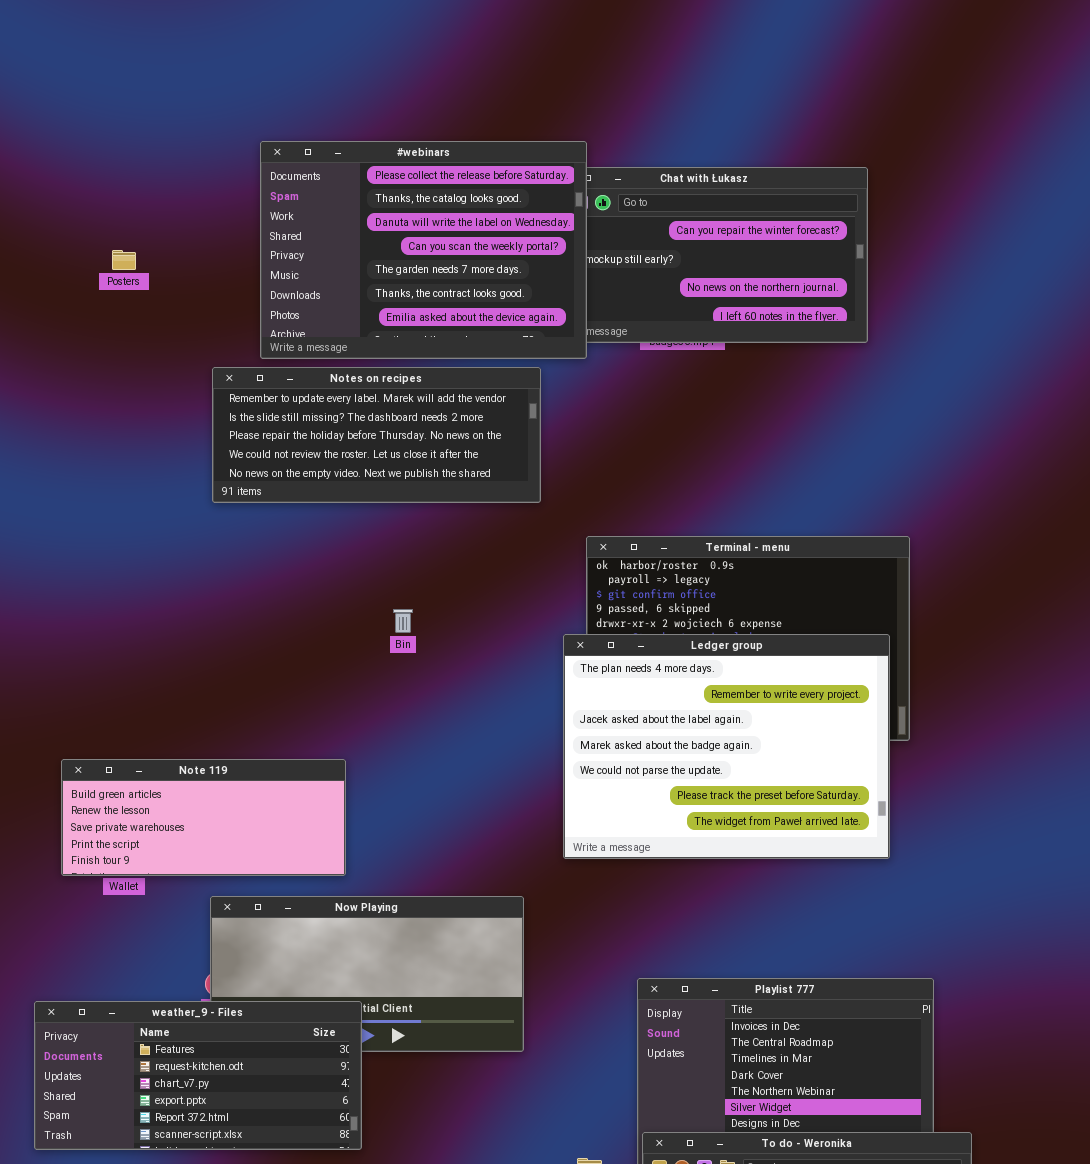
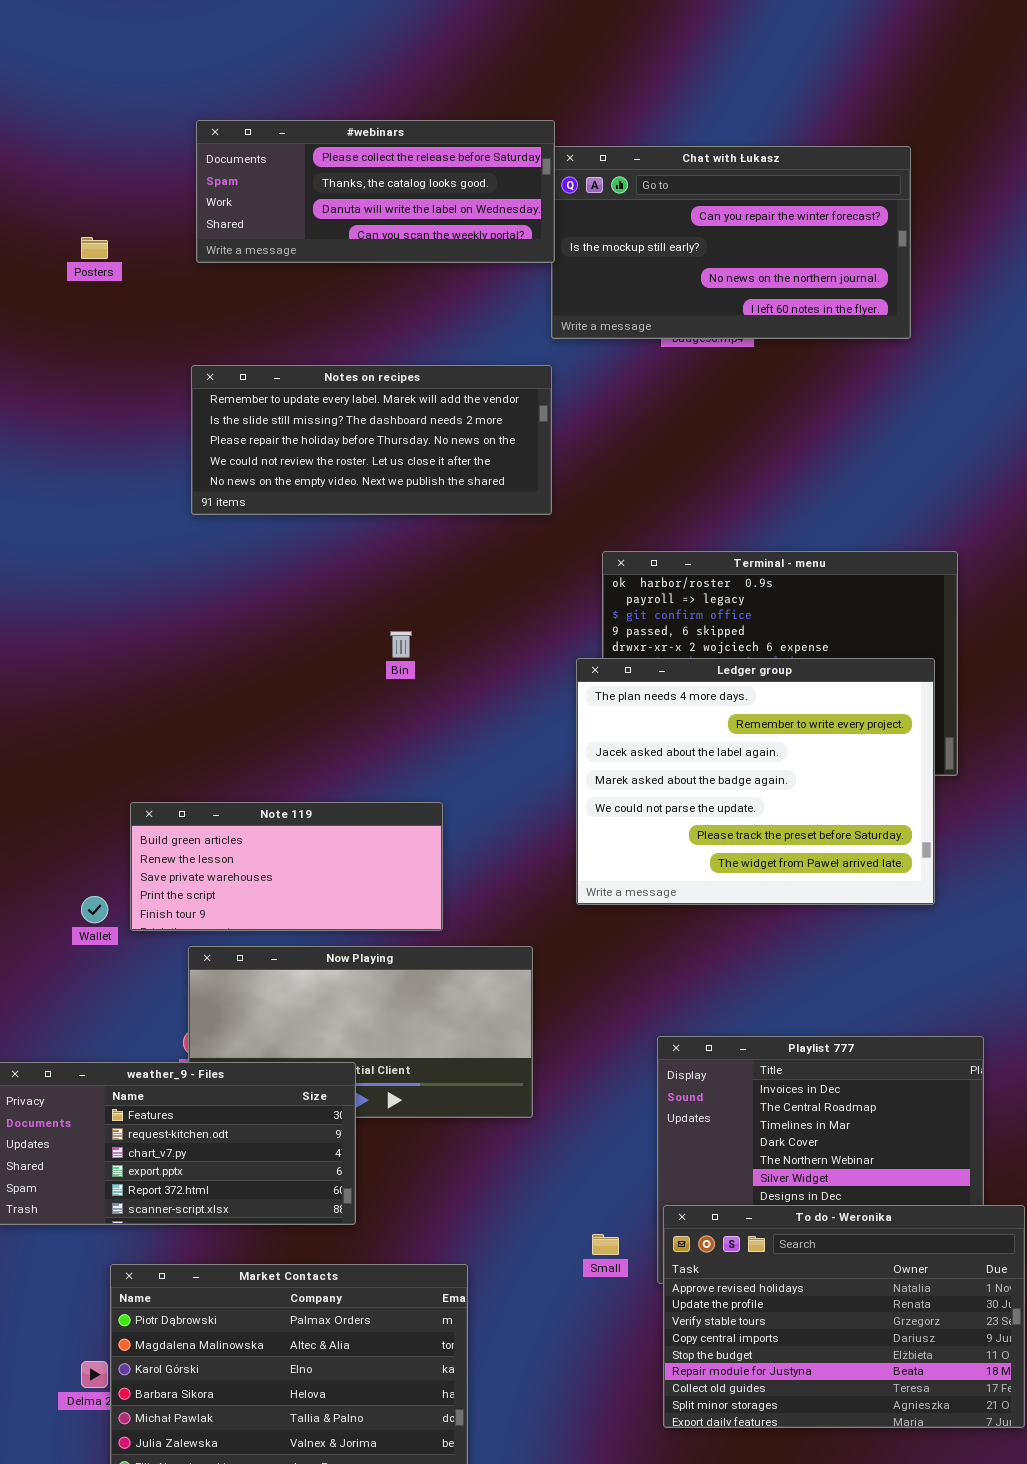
#webinars: [260,141,587,359] -> [196,120,555,263], moved, resized
Note 119: [61,759,346,876] -> [130,802,443,931], moved

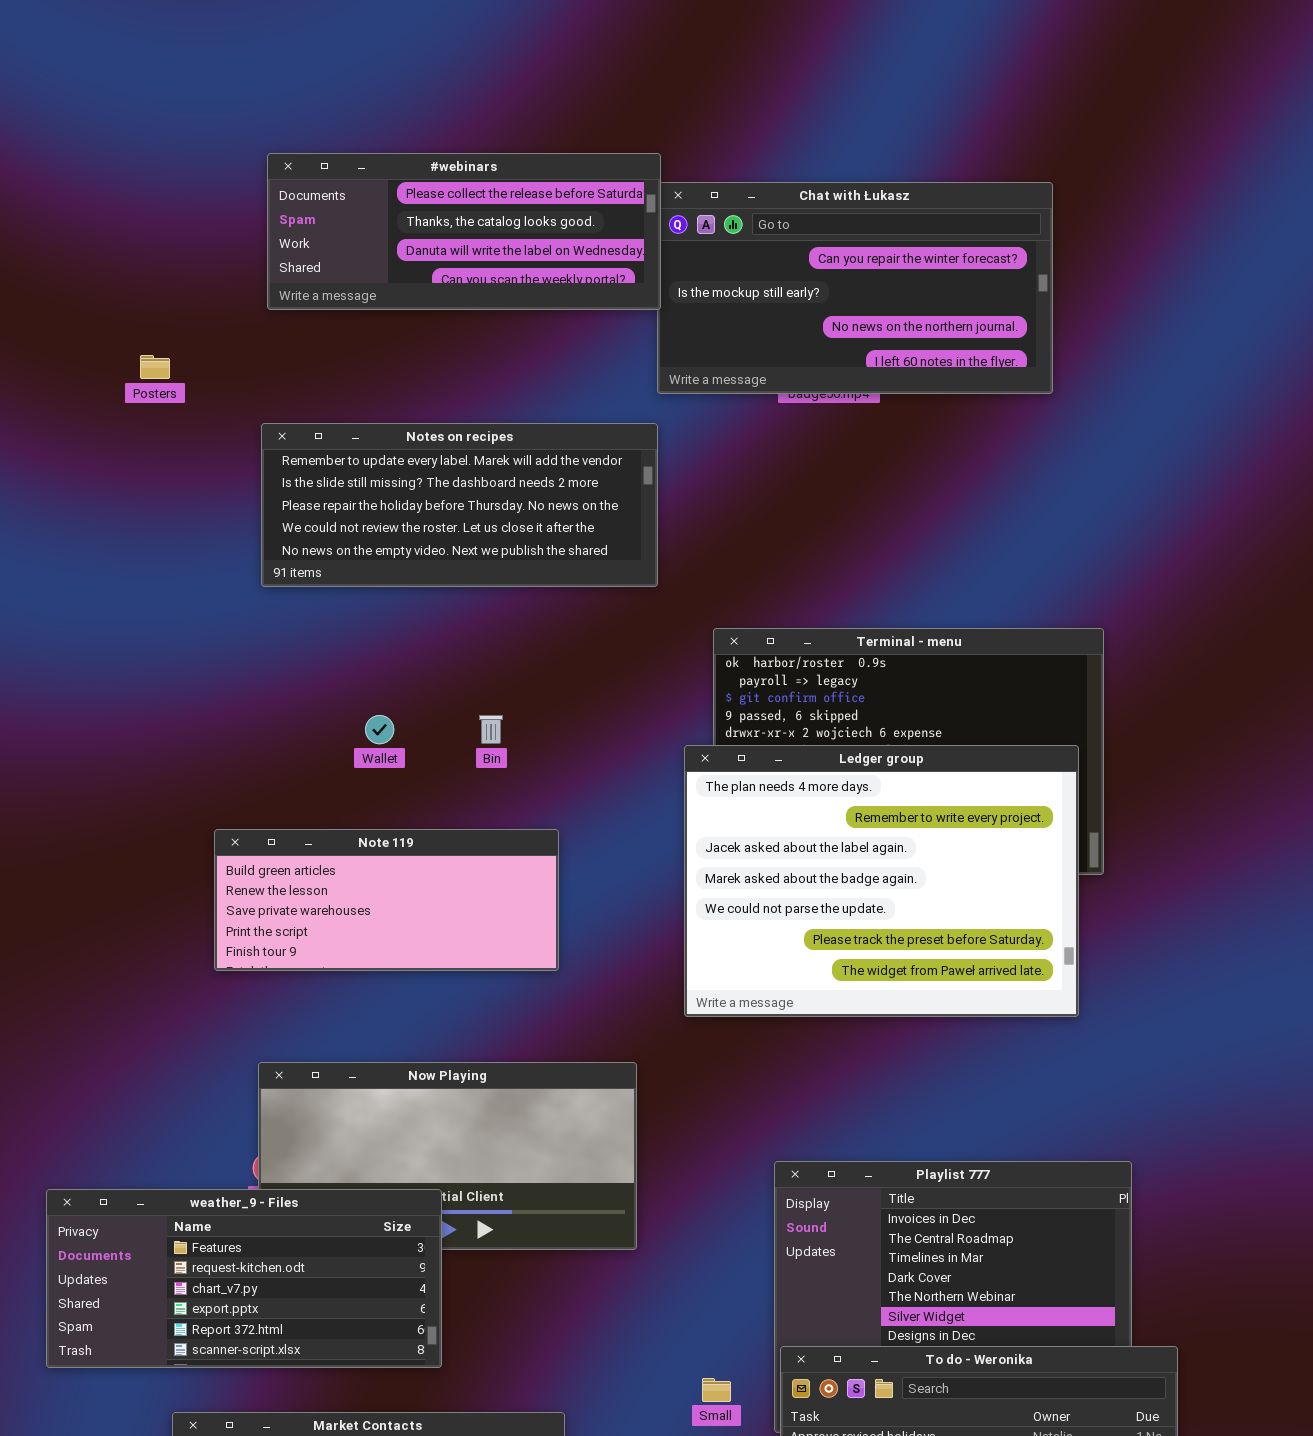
Posters: [81,237,108,259] -> [140,355,170,379], moved
Note 119: [130,802,443,931] -> [214,829,559,971], moved
Wallet: [81,896,108,923] -> [365,715,394,744], moved

